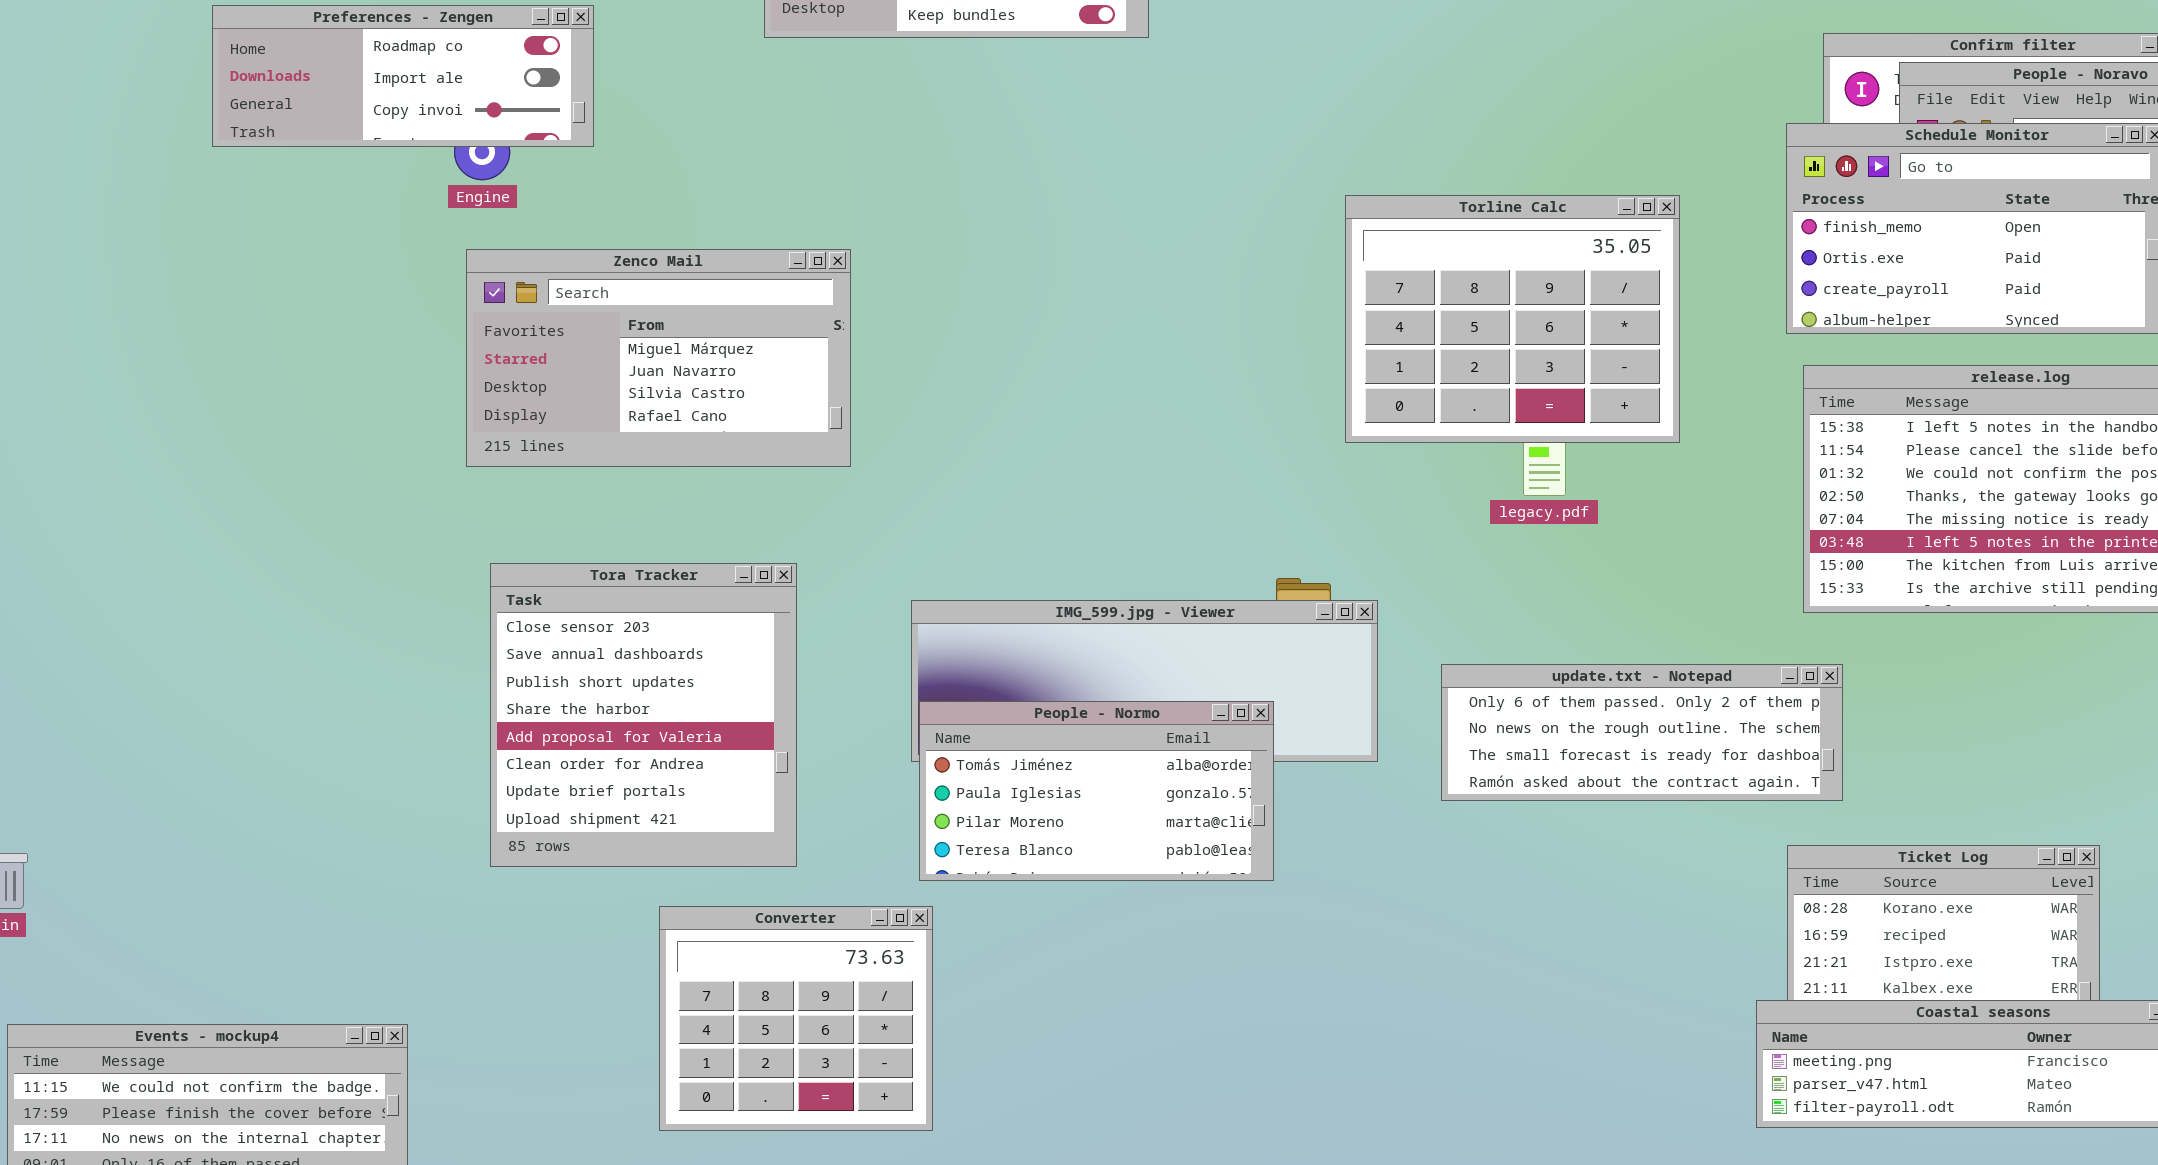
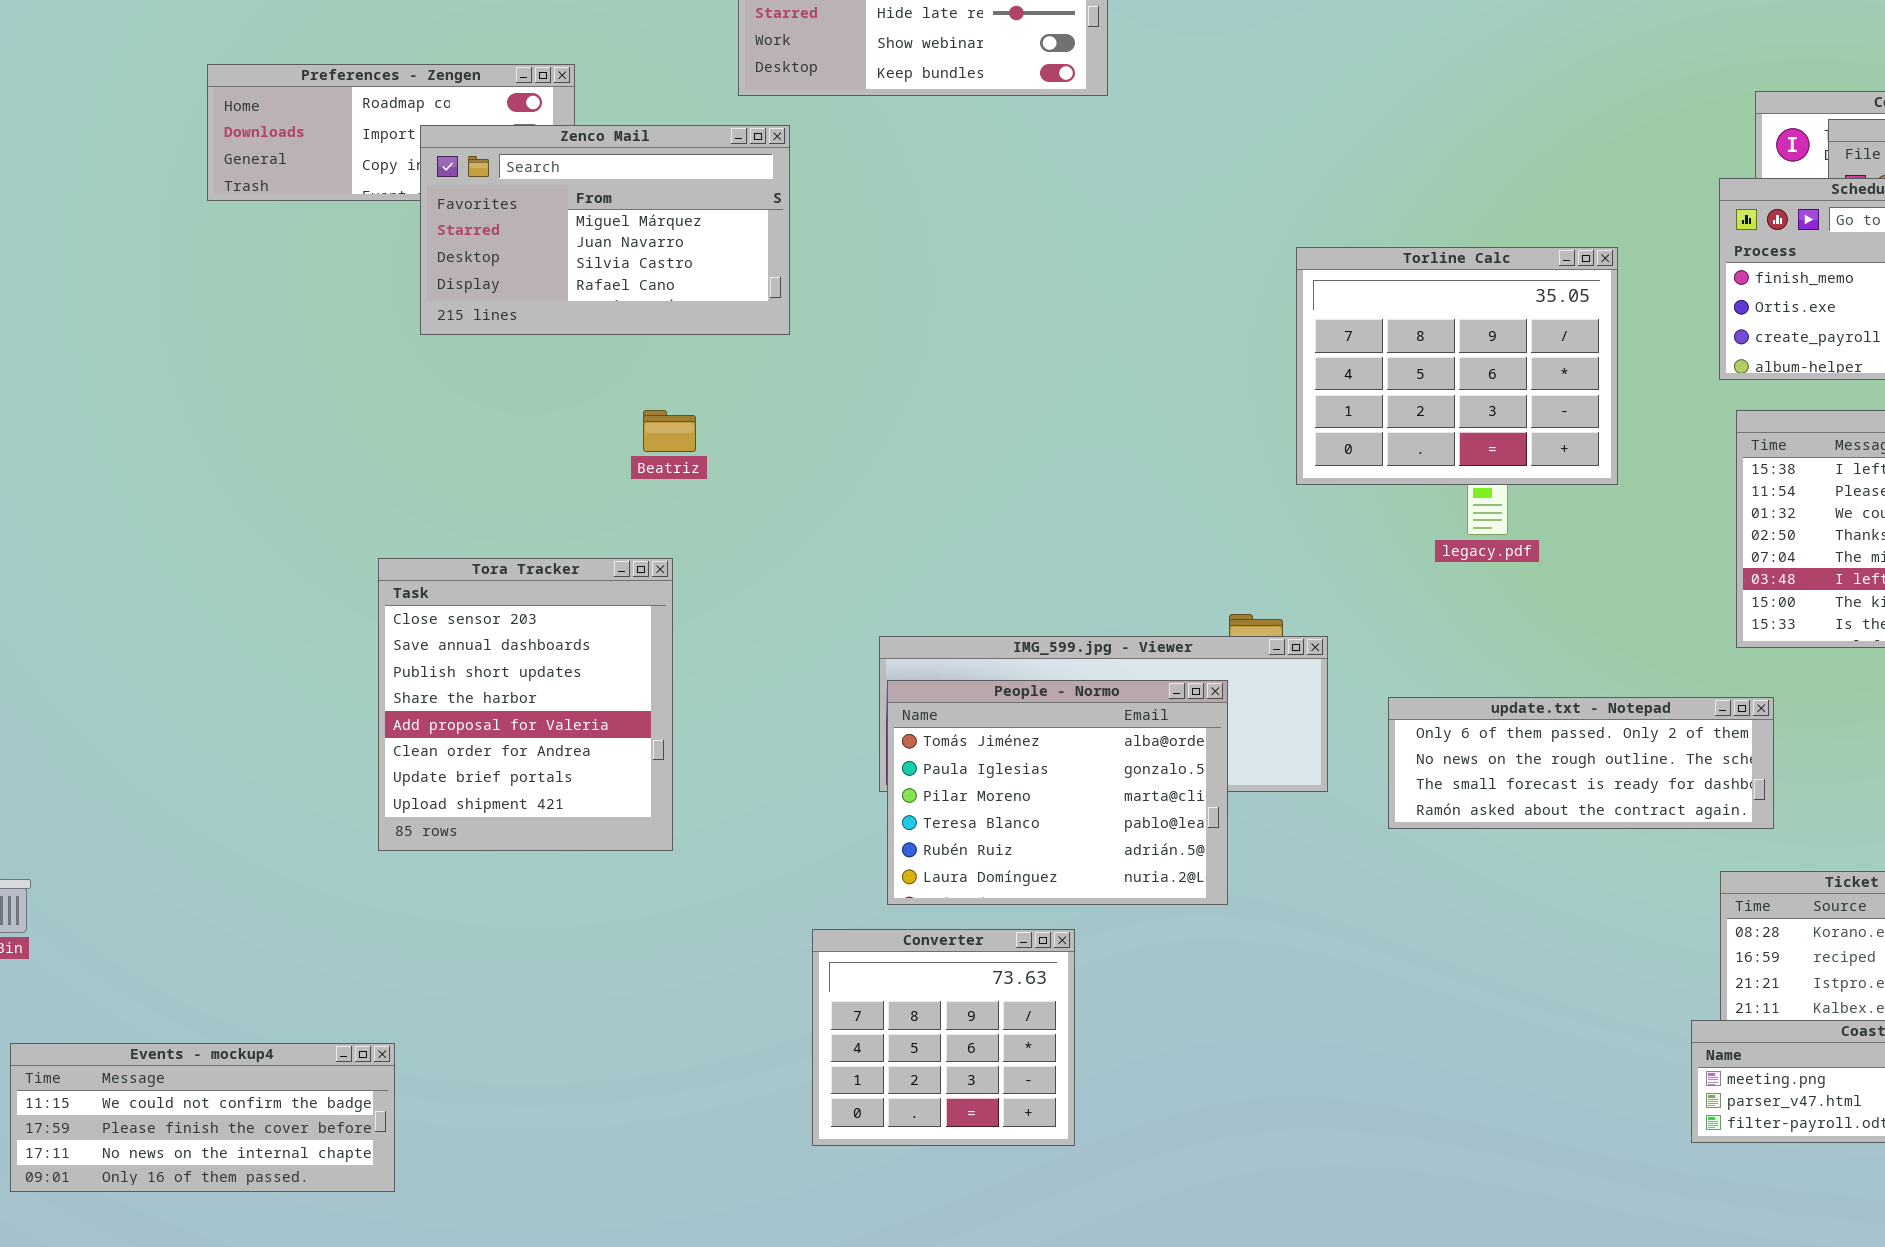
Zenco Mail: [466,249,851,467] -> [420,125,790,335], moved
Tora Tracker: [490,563,797,867] -> [378,558,673,851], moved
People - Normo: [919,701,1274,881] -> [887,680,1228,905], resized
Converter: [659,906,933,1131] -> [812,929,1075,1146], moved

